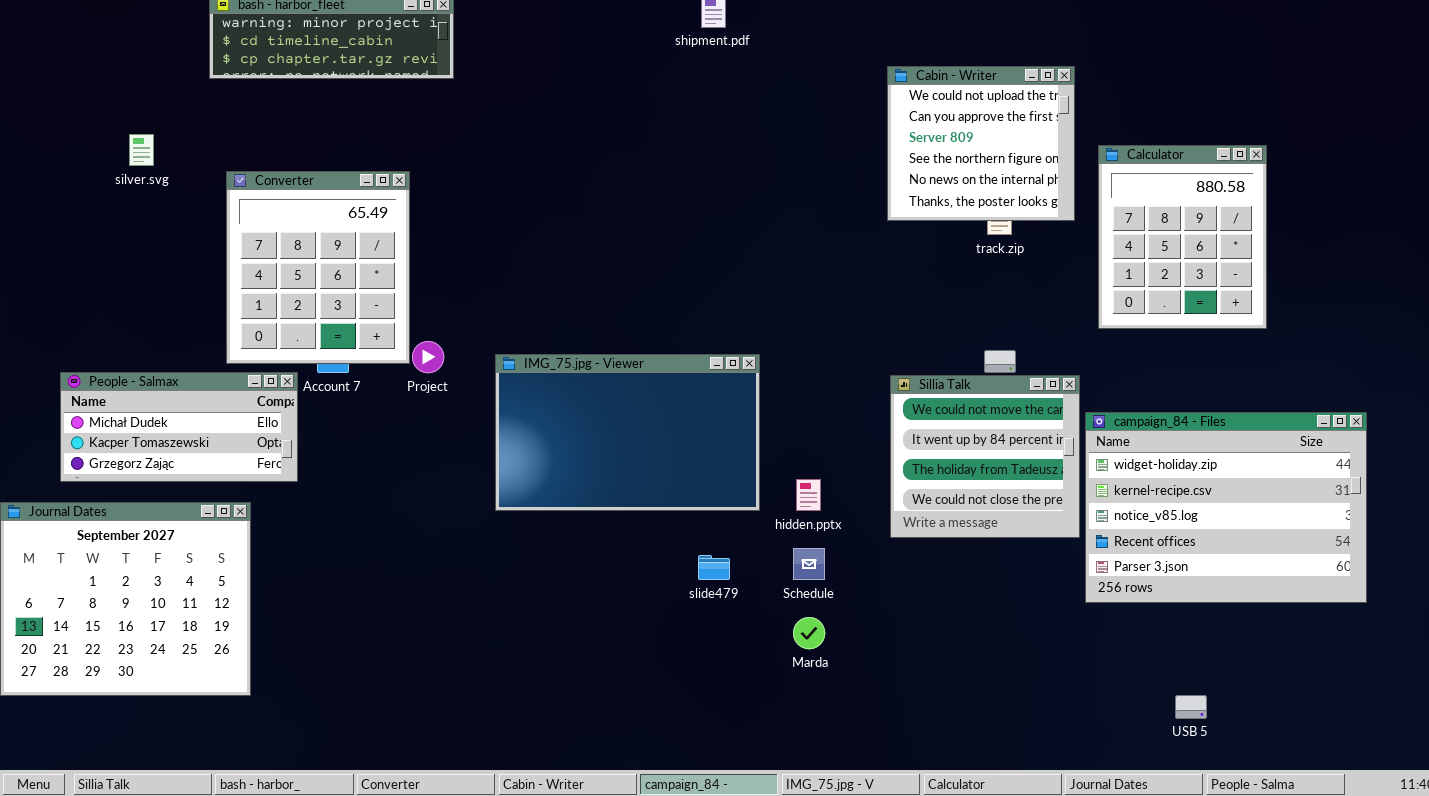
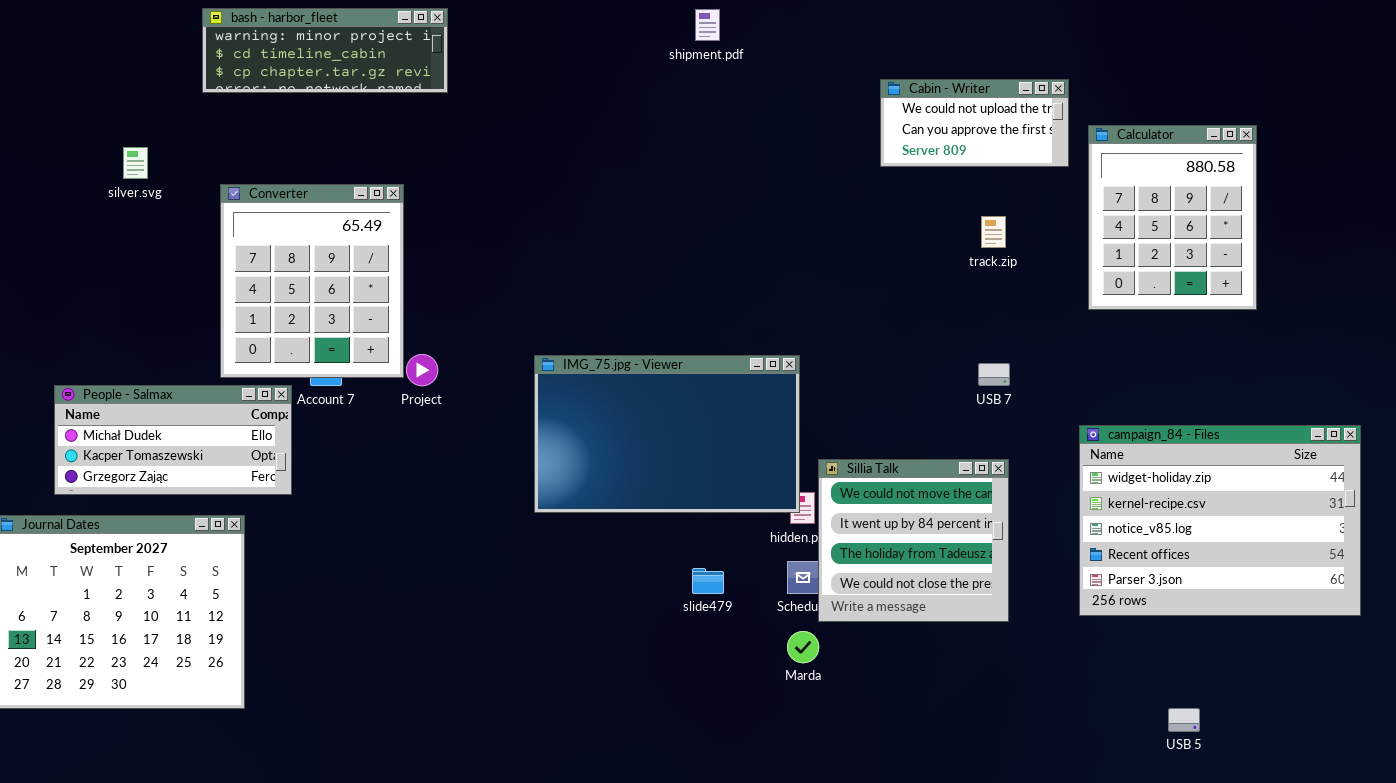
Cabin - Writer: [887,66,1075,221] -> [880,79,1069,167], resized
Calculator: [1098,145,1267,329] -> [1088,125,1257,310], moved
IMG_75.jpg - Viewer: [495,354,760,511] -> [534,355,800,513], moved
Sillia Talk: [890,375,1080,538] -> [818,459,1009,622], moved

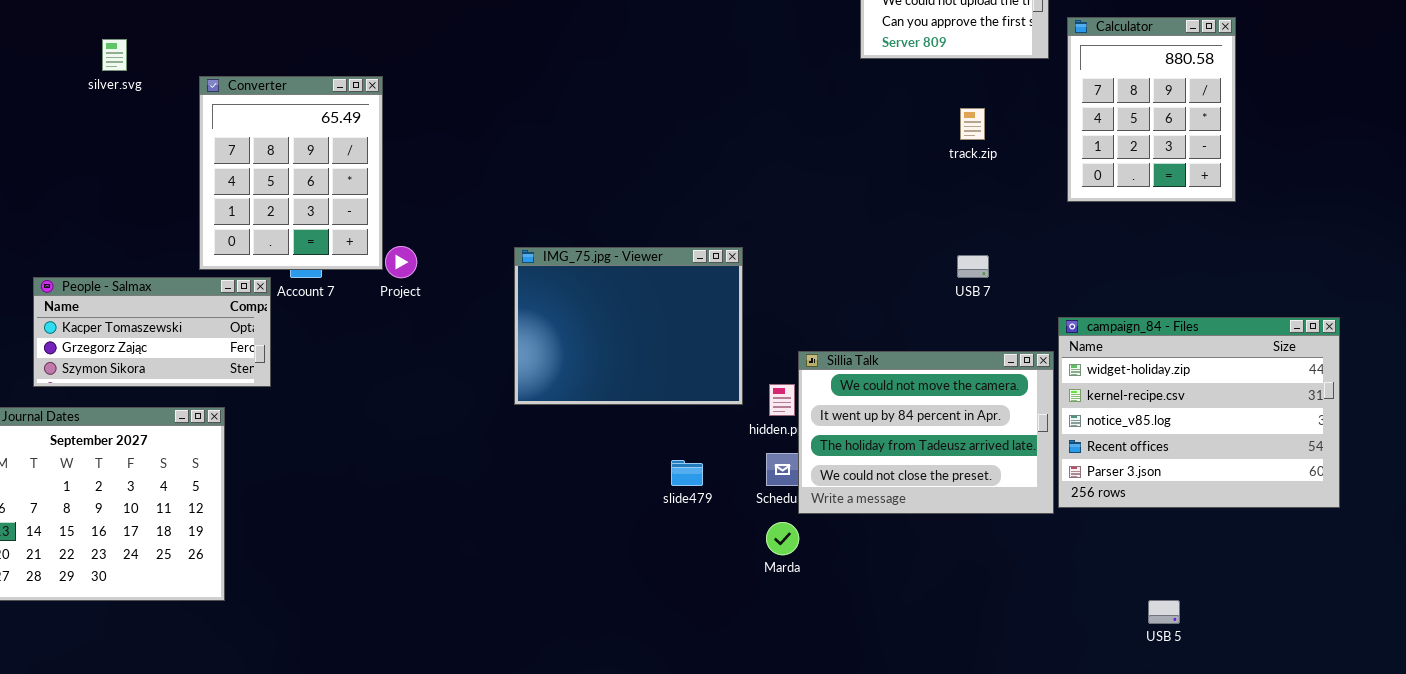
IMG_75.jpg - Viewer: [534,355,800,513] -> [514,247,743,405], resized
People - Salmax: [54,385,292,495] -> [33,277,271,387], scrolled down 1 row
Sillia Talk: [818,459,1009,622] -> [798,351,1054,514], resized

